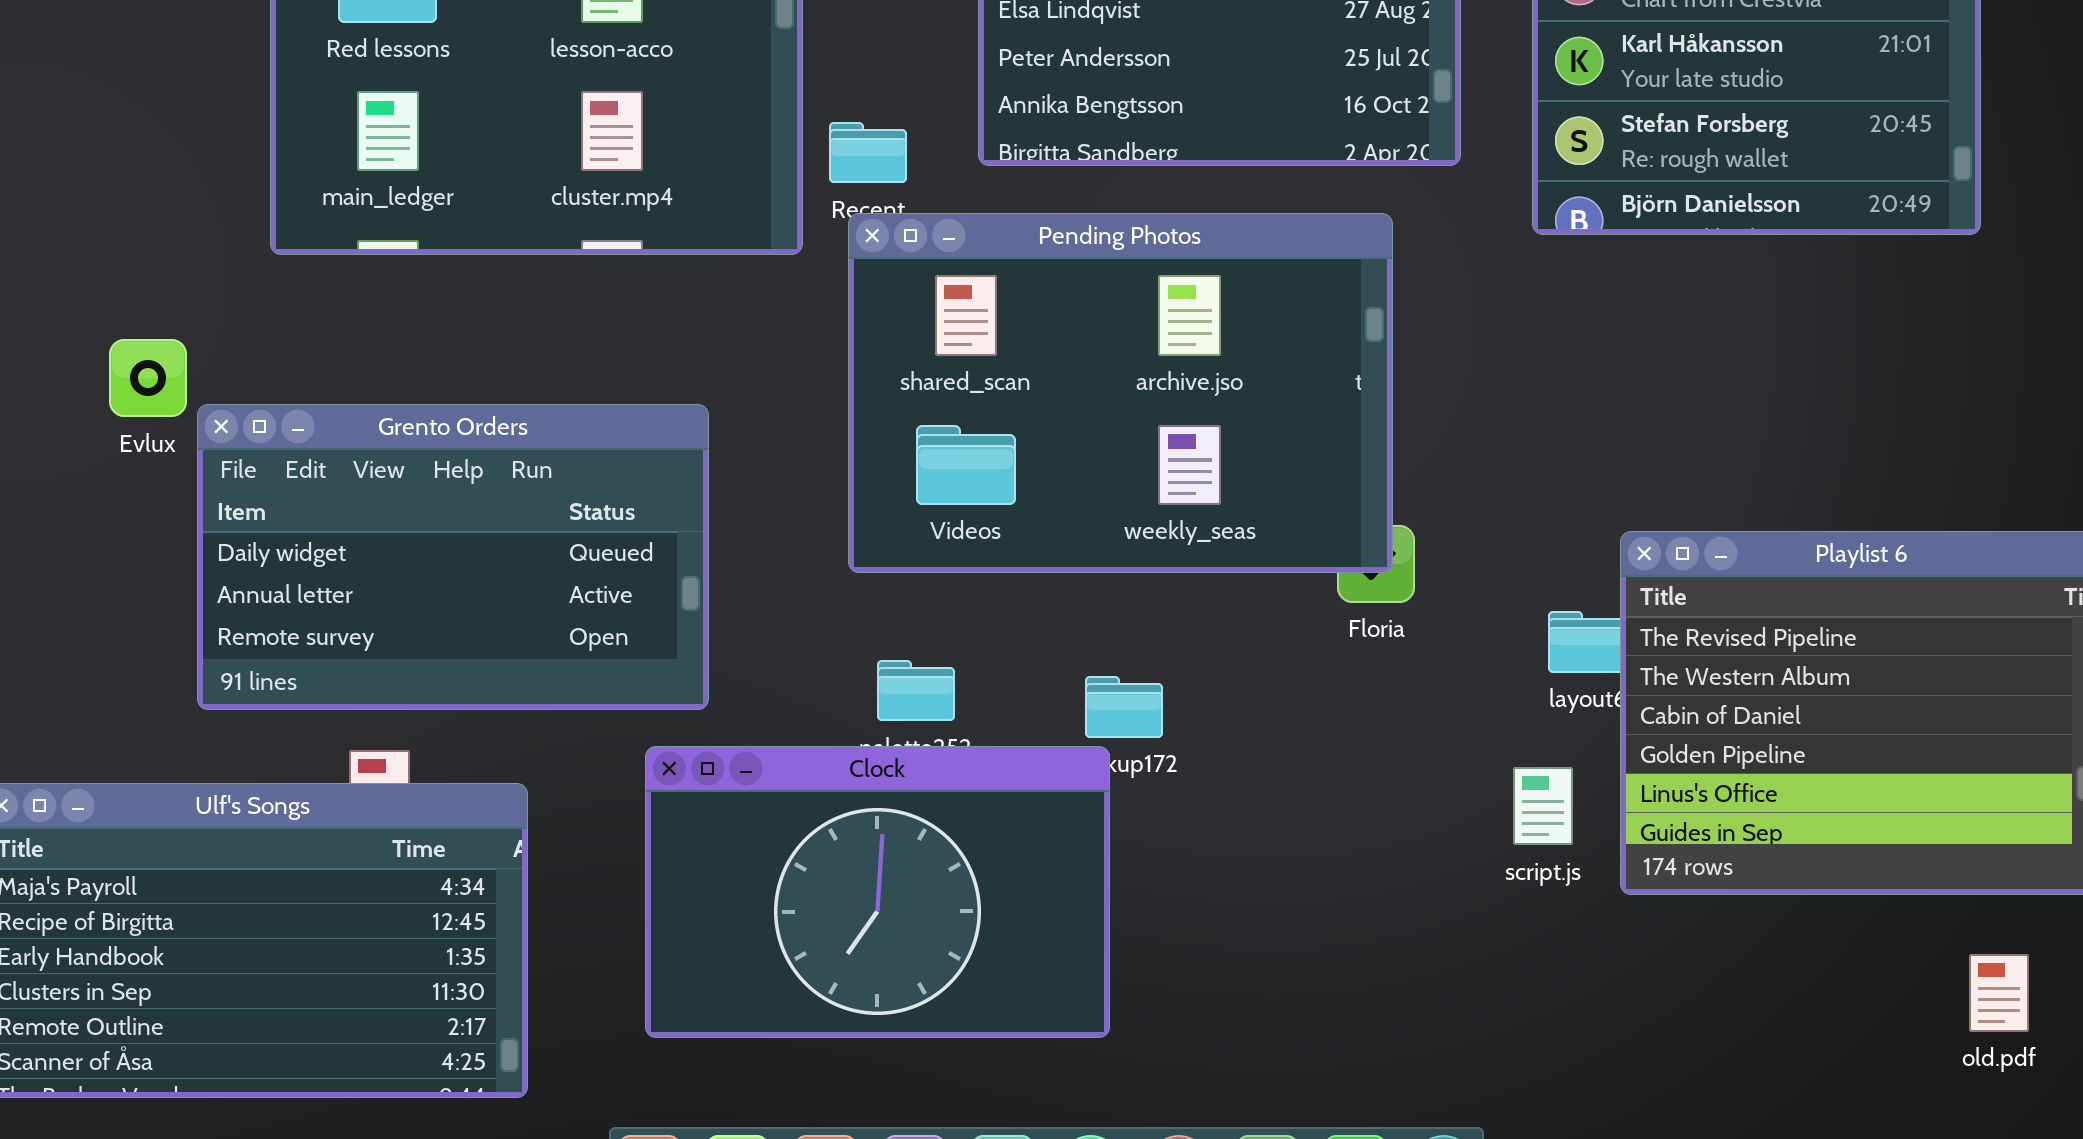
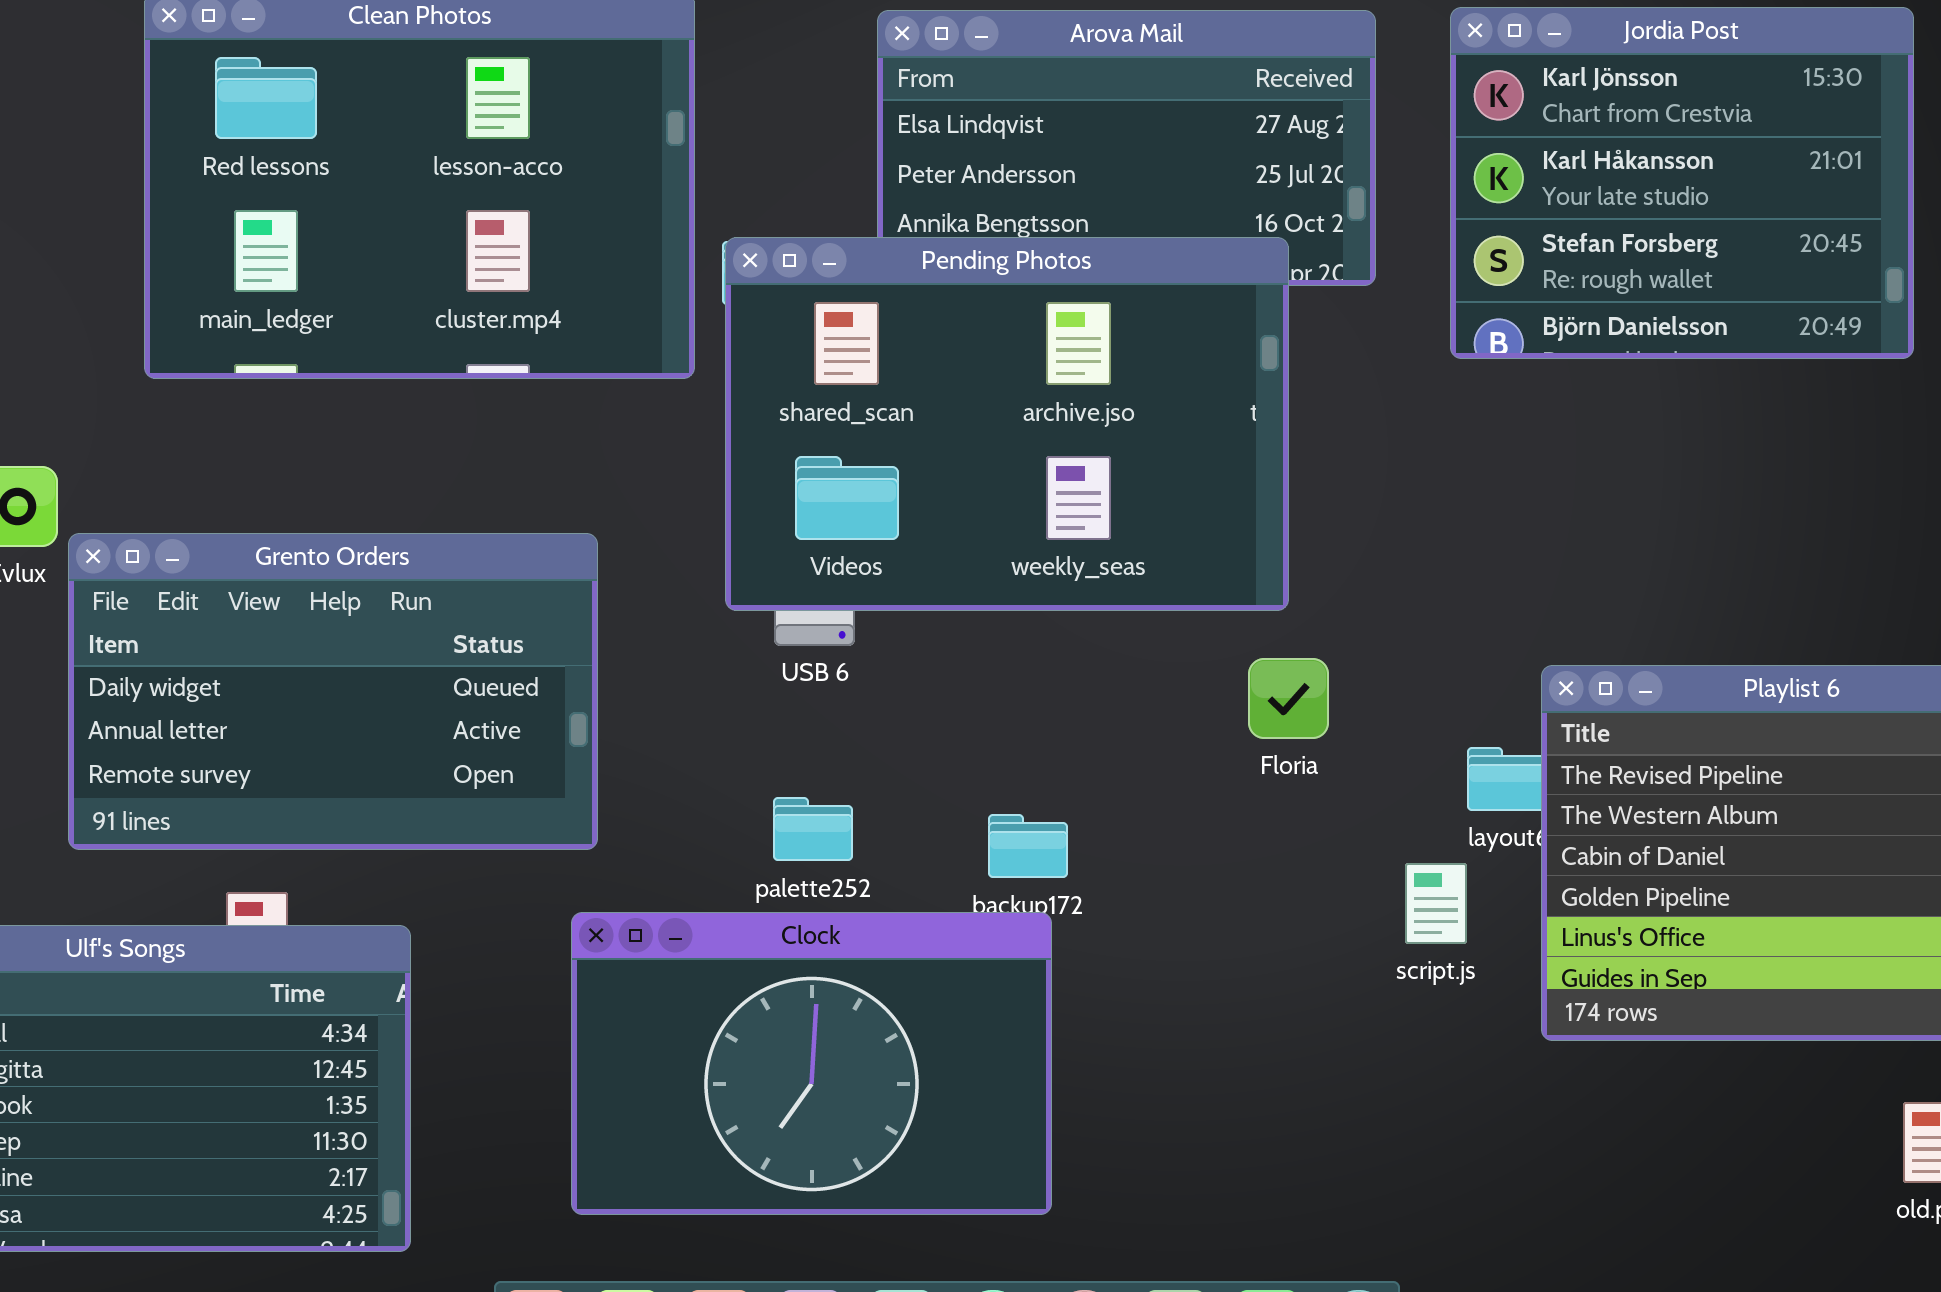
Pending Photos: [848,213,1393,573] -> [725,237,1289,611], moved
Clock: [645,746,1110,1038] -> [571,912,1052,1215], moved
script.js: [1513,767,1573,845] -> [1405,863,1467,944], moved

